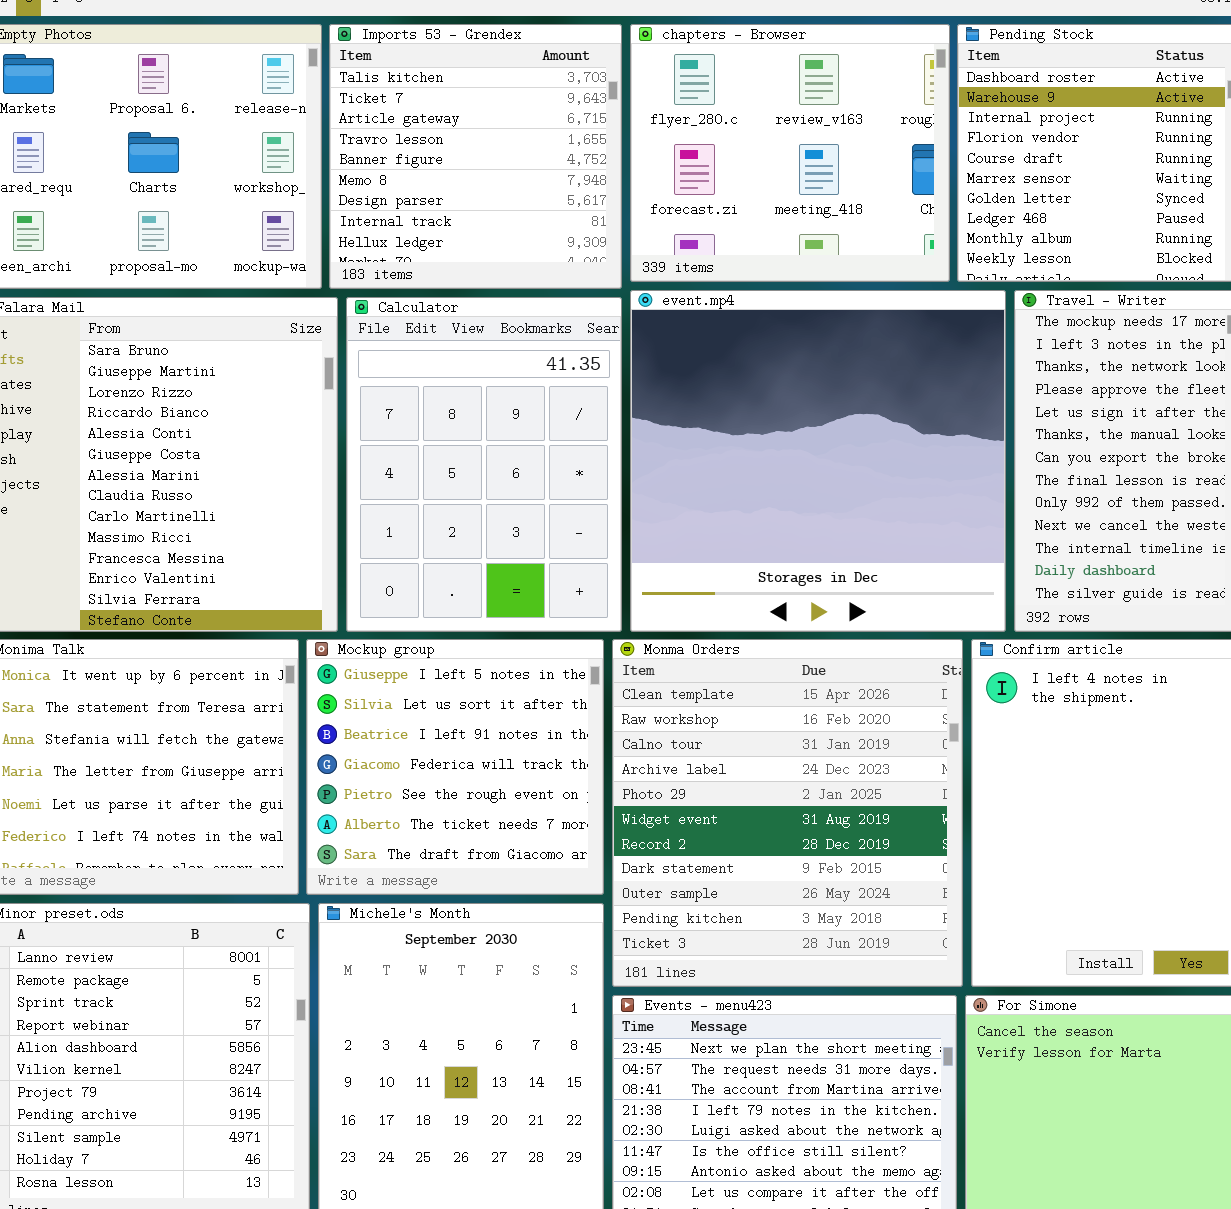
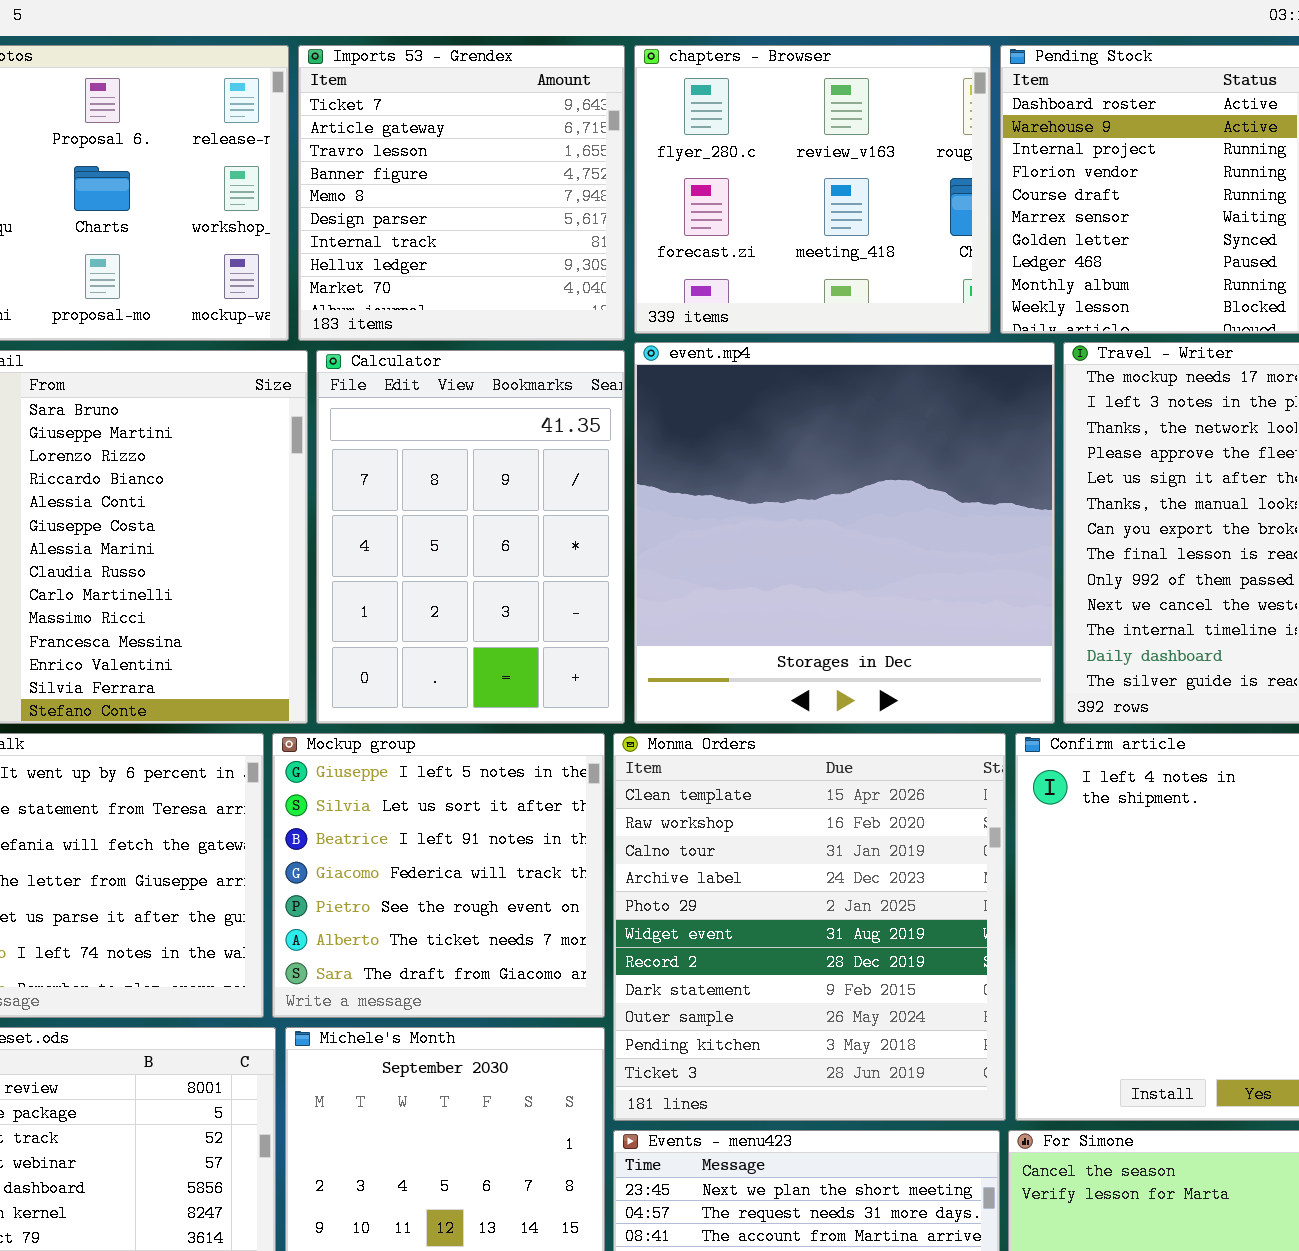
Imports 53 - Grendex: [329,24,622,289] -> [298,45,625,341], scrolled down 1 row

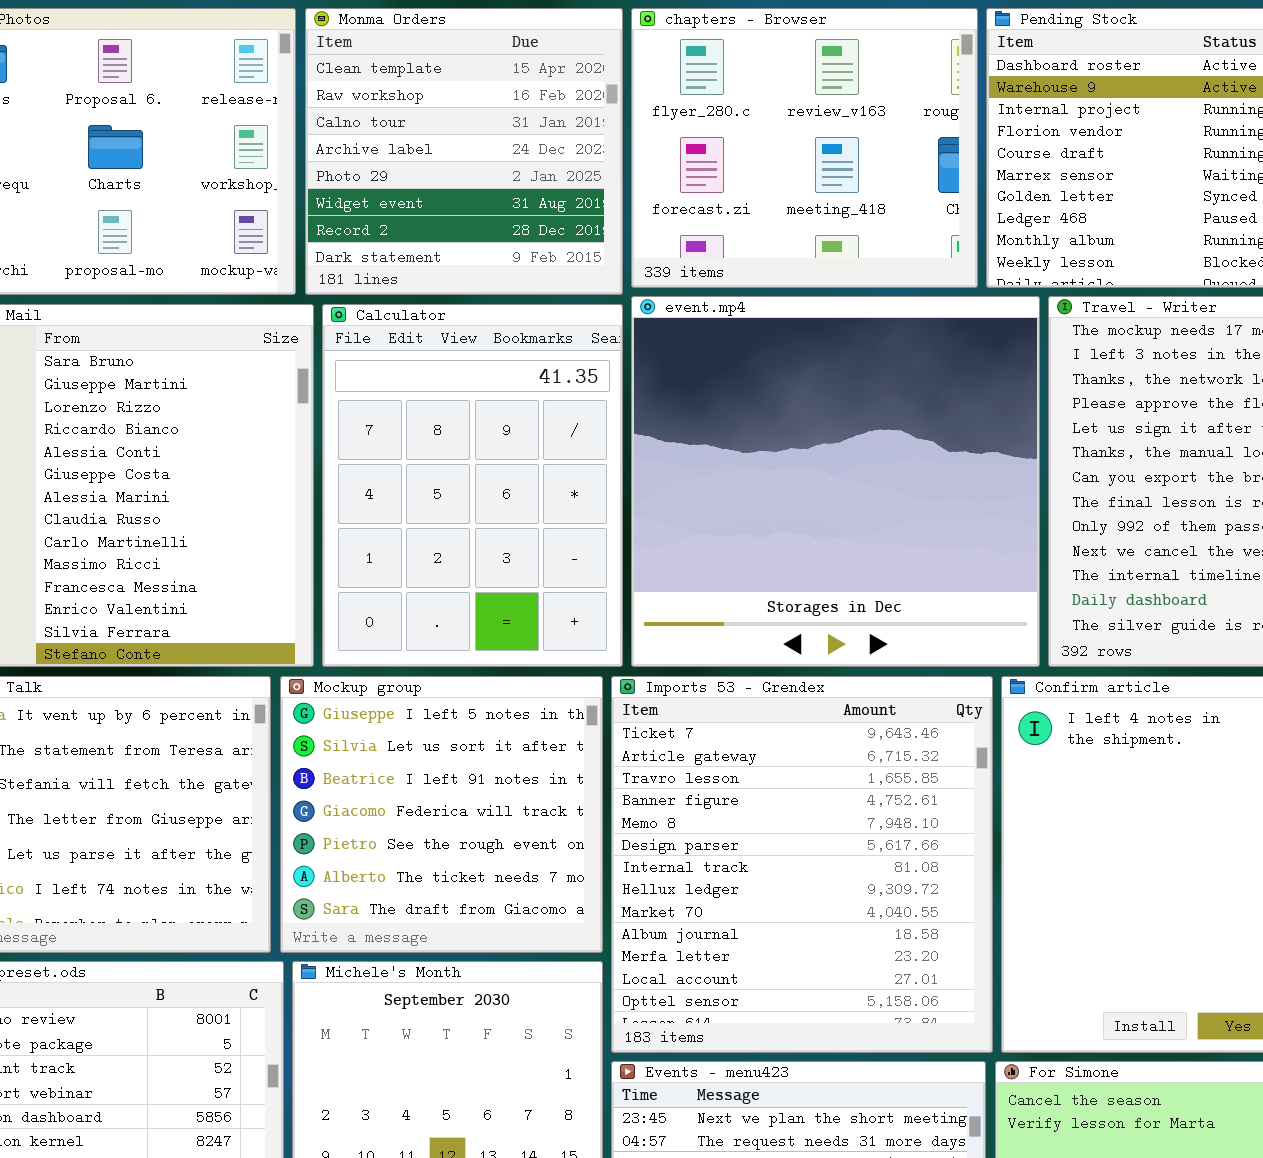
Imports 53 - Grendex: [298,45,625,341] -> [611,676,993,1053], moved, resized
Monma Orders: [613,733,1006,1121] -> [305,8,623,295], moved, resized

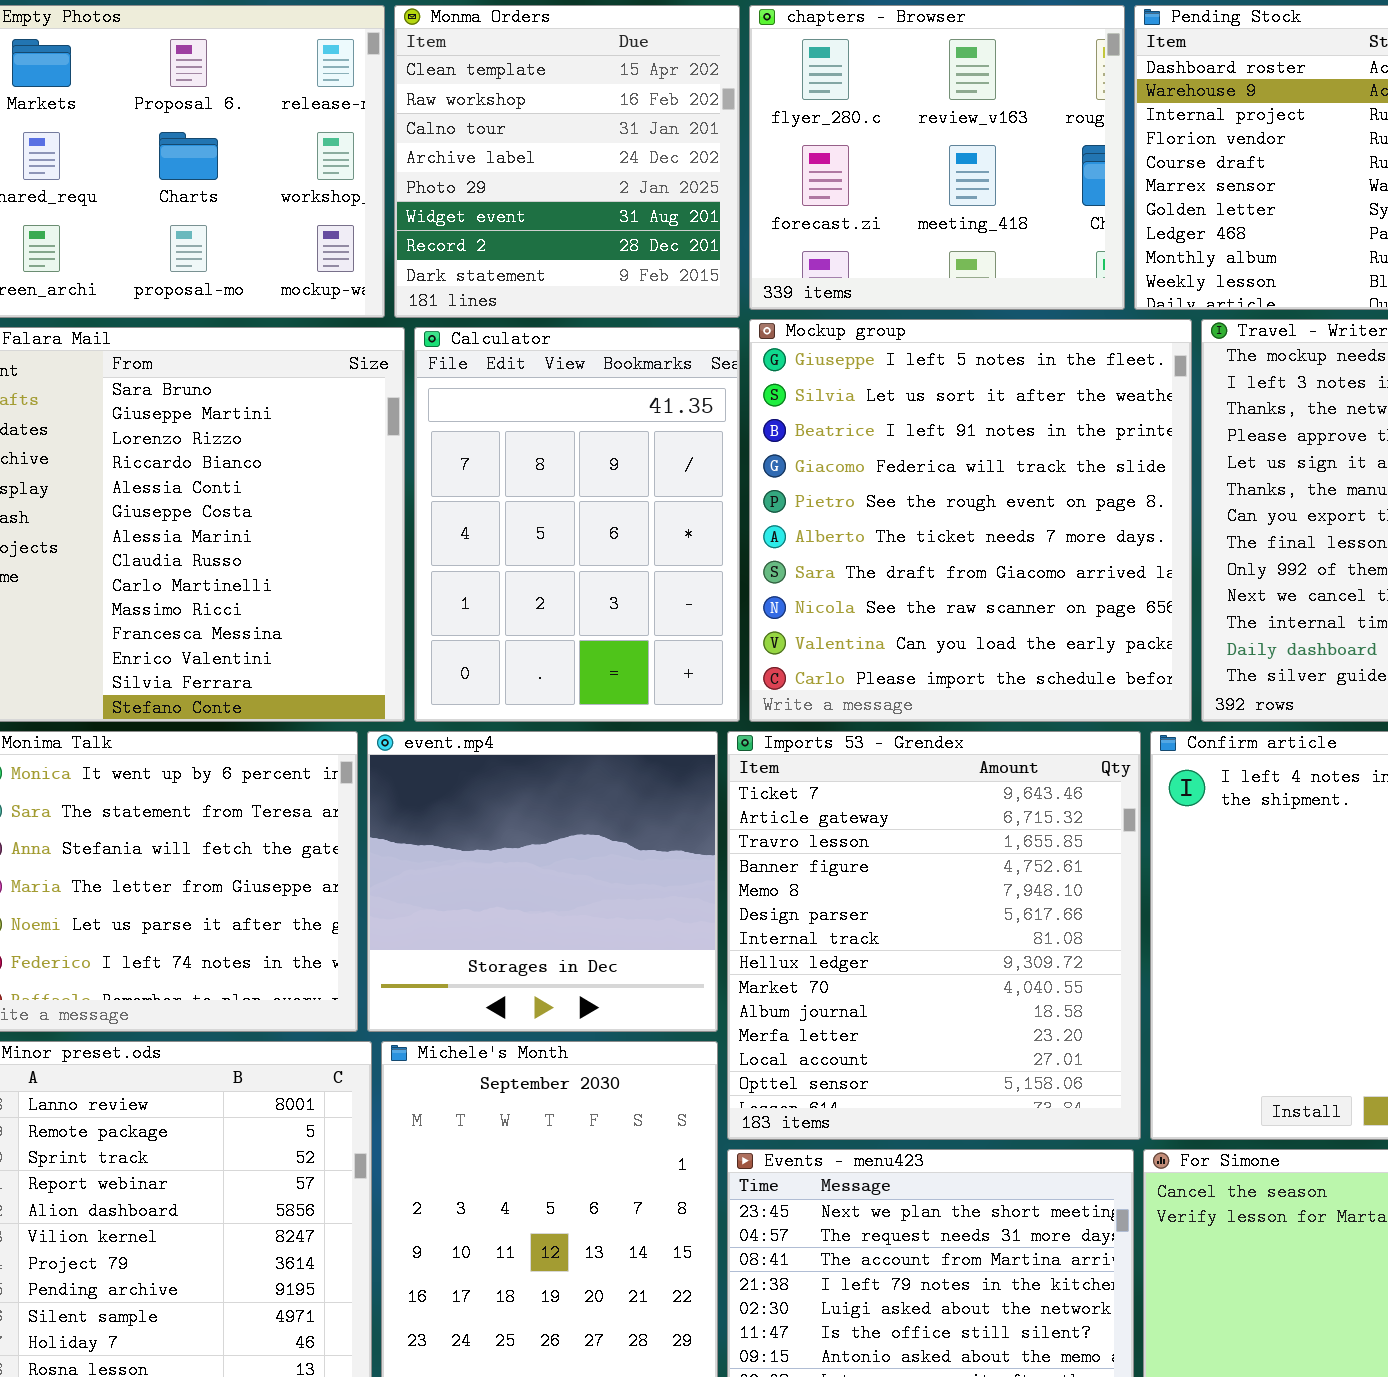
event.mp4: [631,296,1040,667] -> [367,731,718,1032], moved, resized
Mockup group: [280,676,603,953] -> [749,319,1192,722], moved, resized

